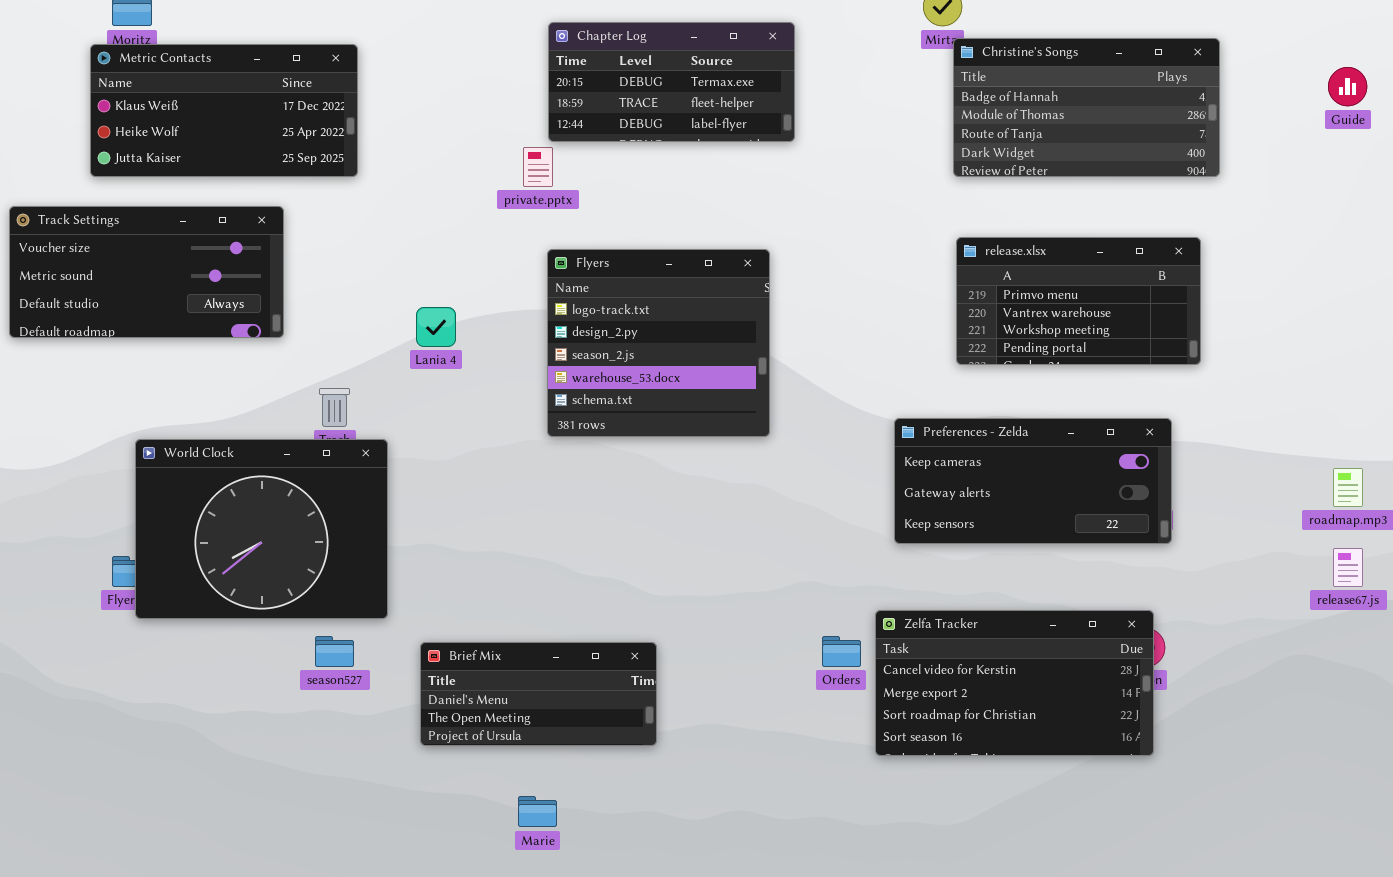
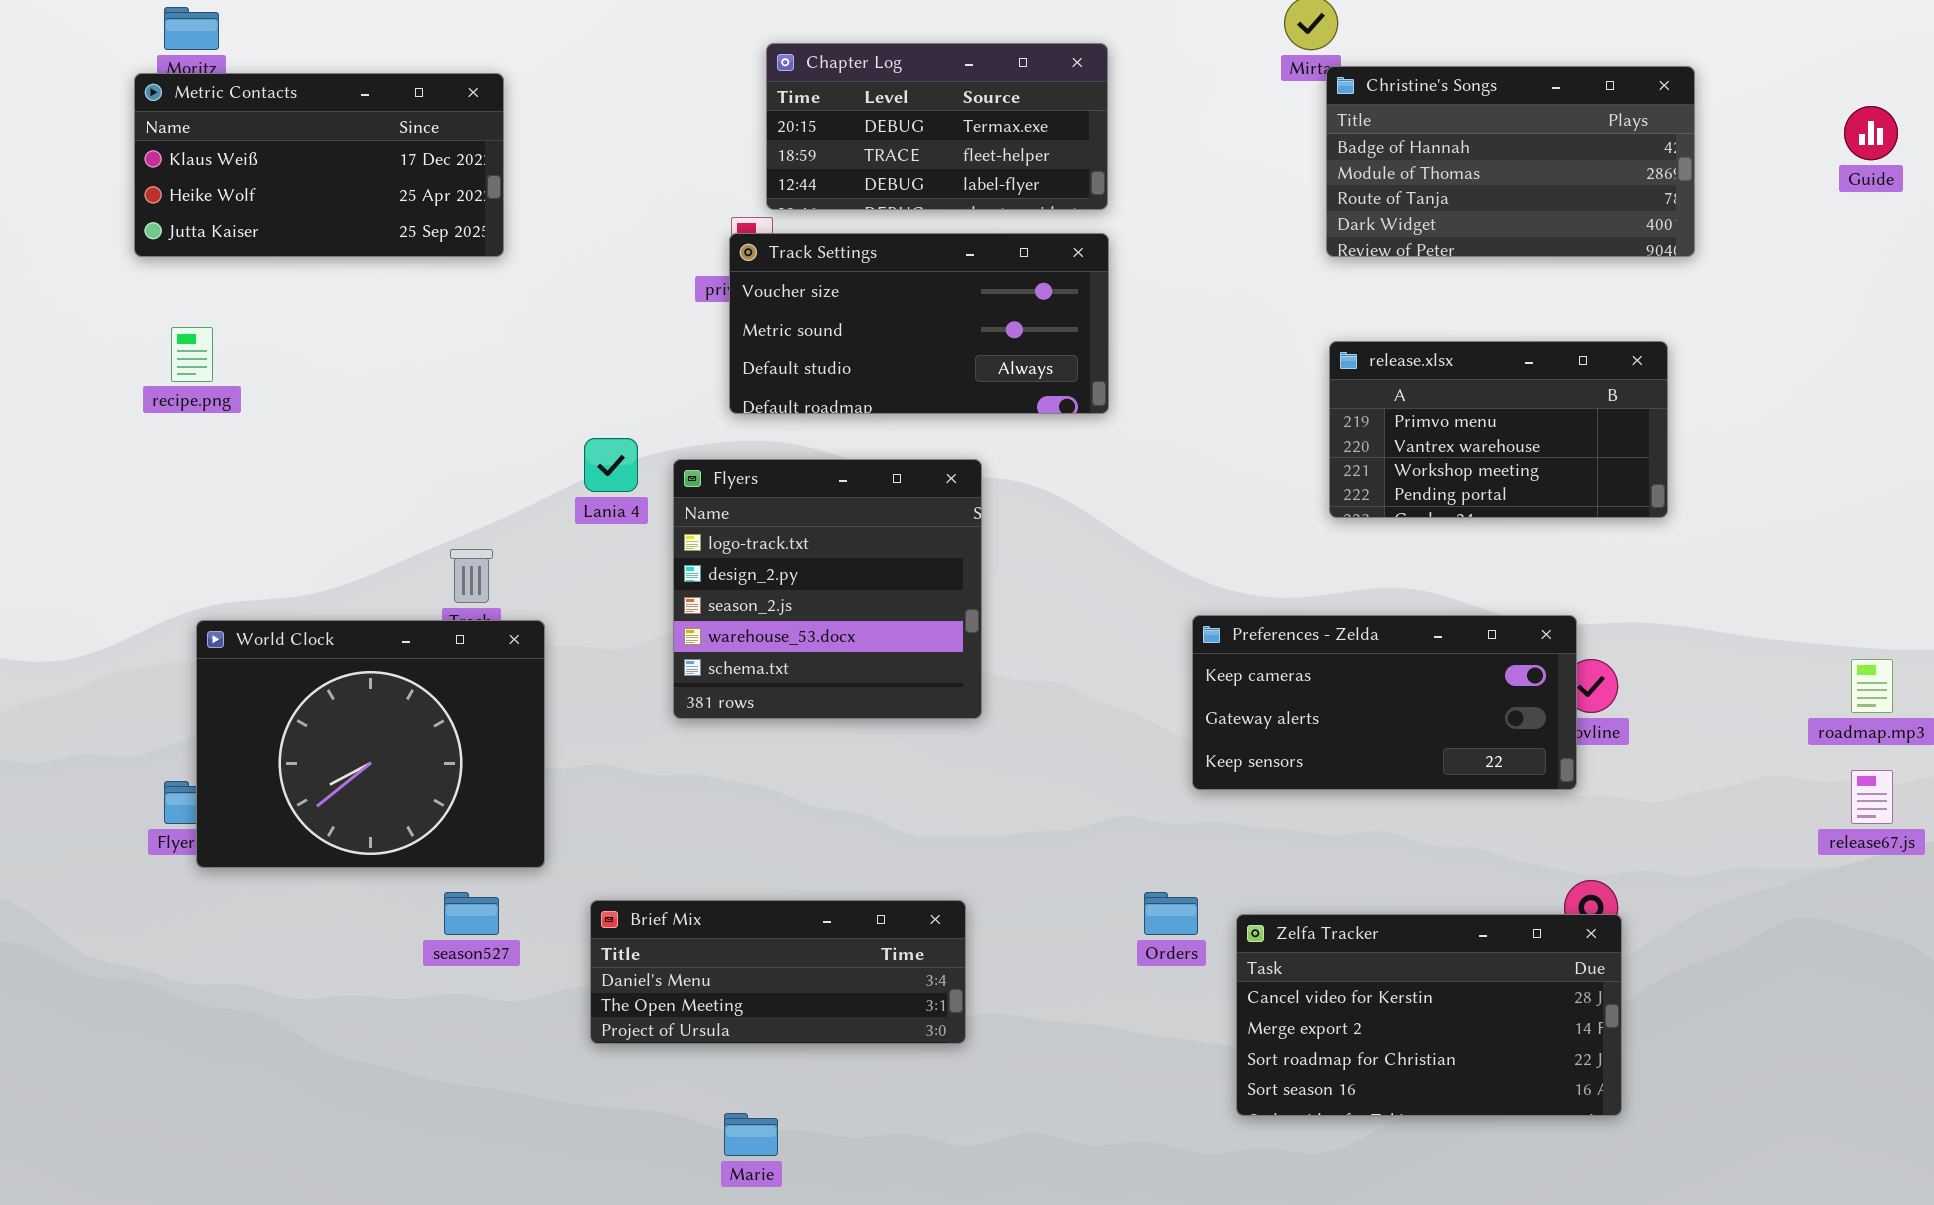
Track Settings: [9,206,284,338] -> [729,233,1109,414], moved
Flyers: [547,249,770,437] -> [673,459,982,719], moved
Preferences - Zelda: [894,418,1172,544] -> [1192,615,1577,790], moved
Zelfa Tracker: [875,610,1154,756] -> [1236,914,1622,1116], moved
Brief Mix: [420,642,657,746] -> [590,900,966,1044], resized

